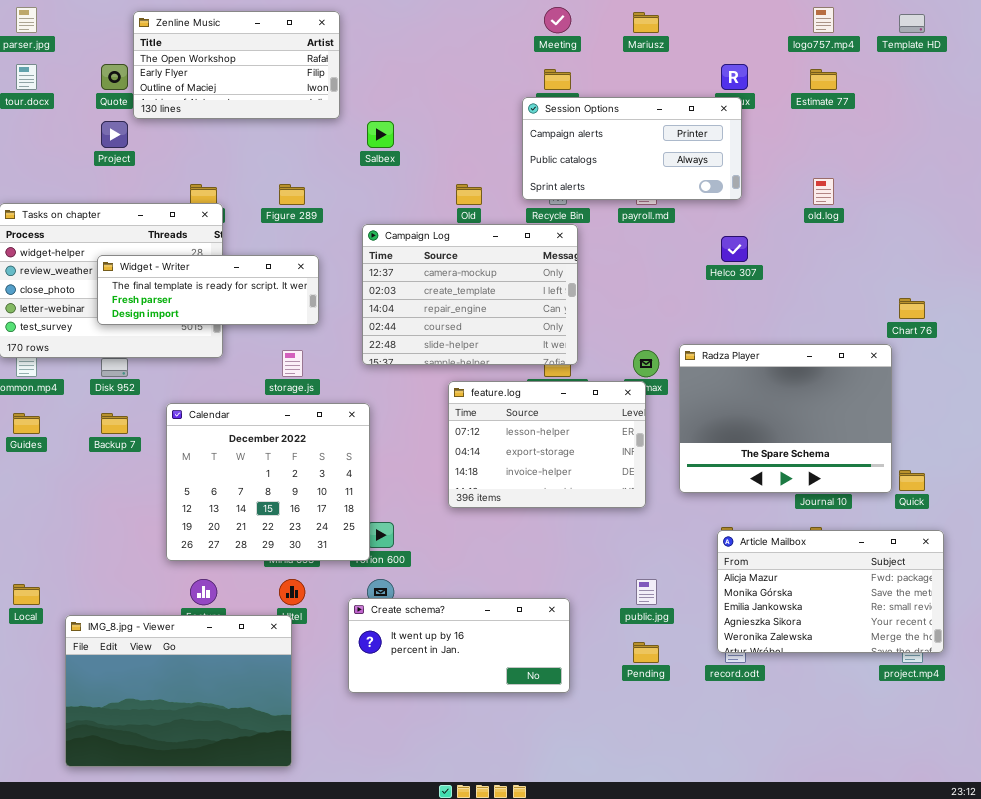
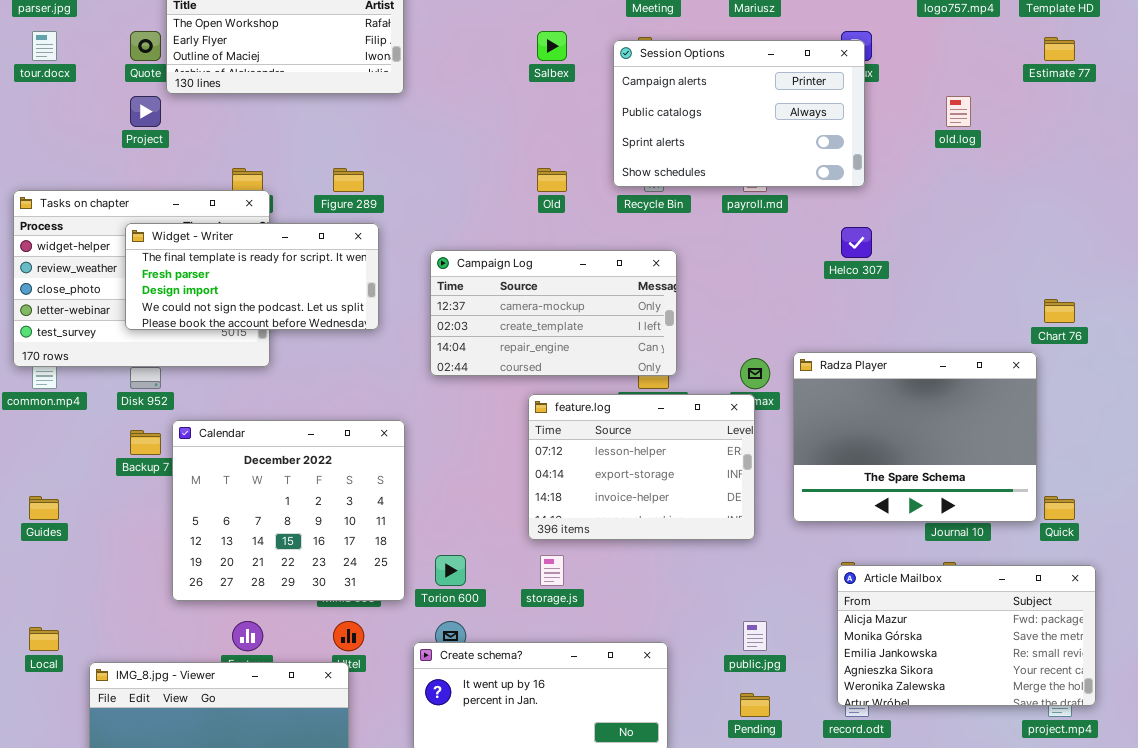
Estimate 77: [810,69,837,90] -> [1044,37,1075,61], moved
Session Options: [522,97,742,200] -> [613,40,865,187], resized
Salbex: [367,121,394,148] -> [537,31,567,61], moved
old.log: [813,178,834,205] -> [946,96,971,127], moved
Campaign Log: [362,224,578,365] -> [430,250,677,376], resized
Widget - Writer: [97,255,319,325] -> [125,223,379,330], resized
storage.js: [282,350,303,377] -> [540,555,564,586], moved
Calendar: [166,403,370,561] -> [172,420,405,601], moved
Guides: [13,413,40,434] -> [29,496,59,520], moved

